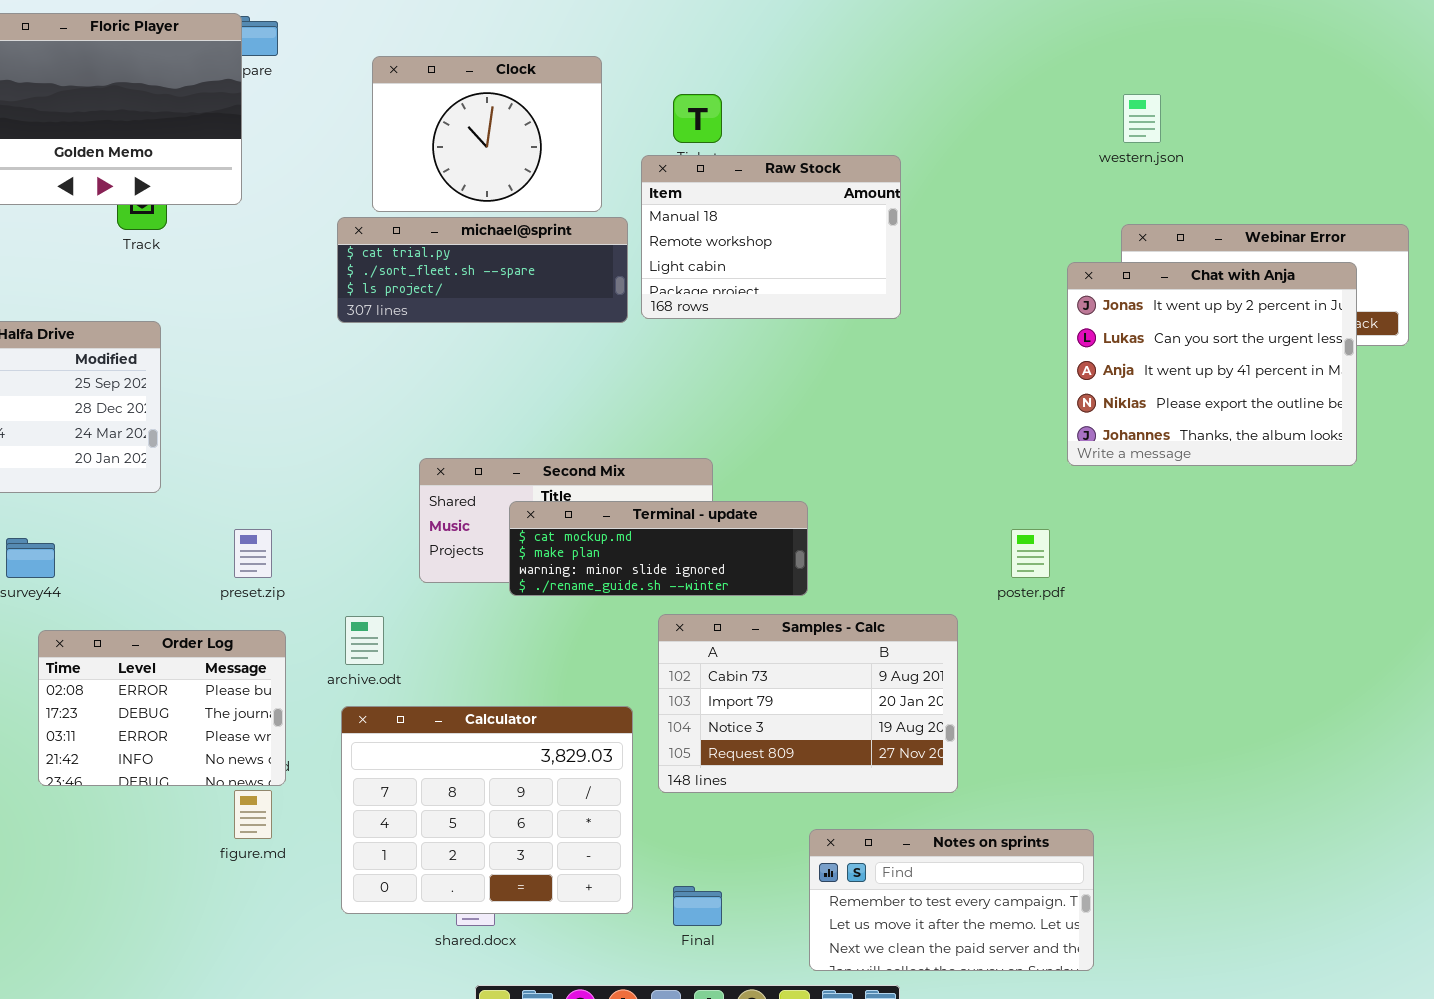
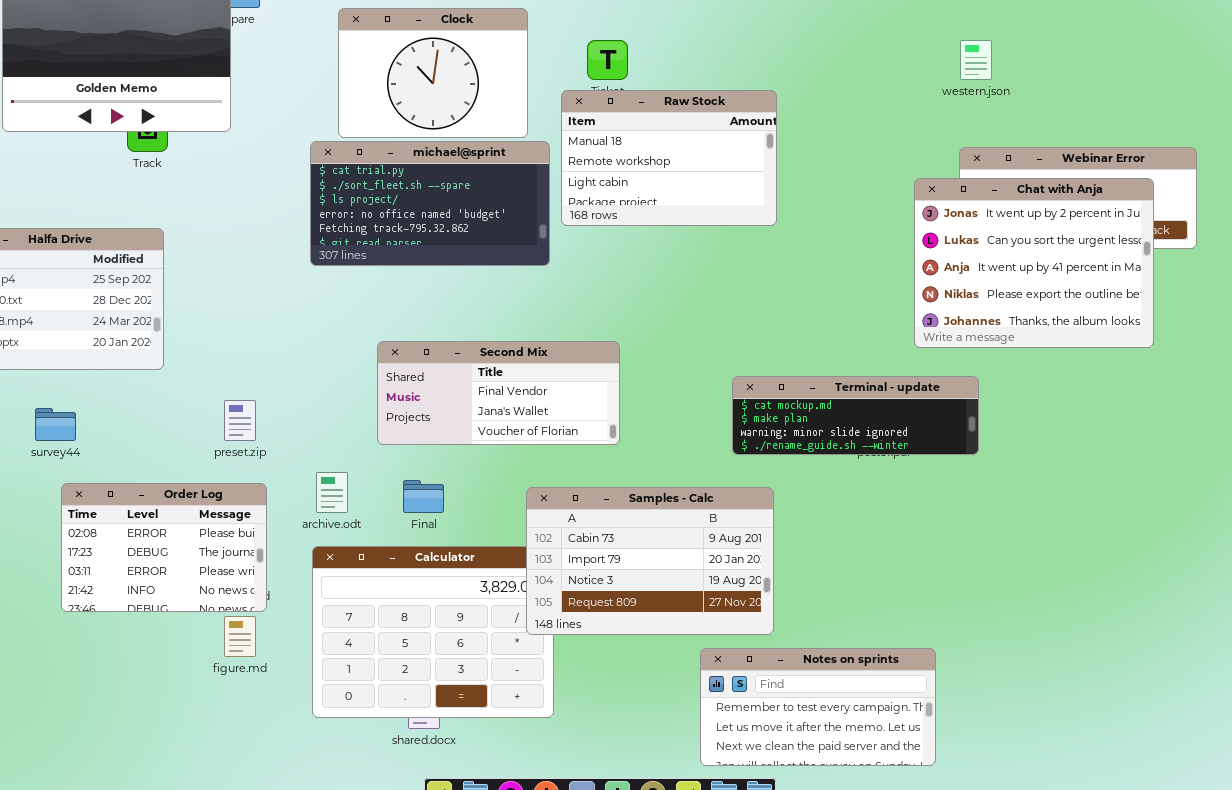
michael@sprint: [337,217,628,323] -> [310,141,550,266], resized
Terminal - update: [509,501,808,596] -> [732,376,979,455], moved
Samples - Calc: [658,614,958,793] -> [526,487,774,635], moved
Final: [673,886,722,926] -> [403,480,444,513], moved

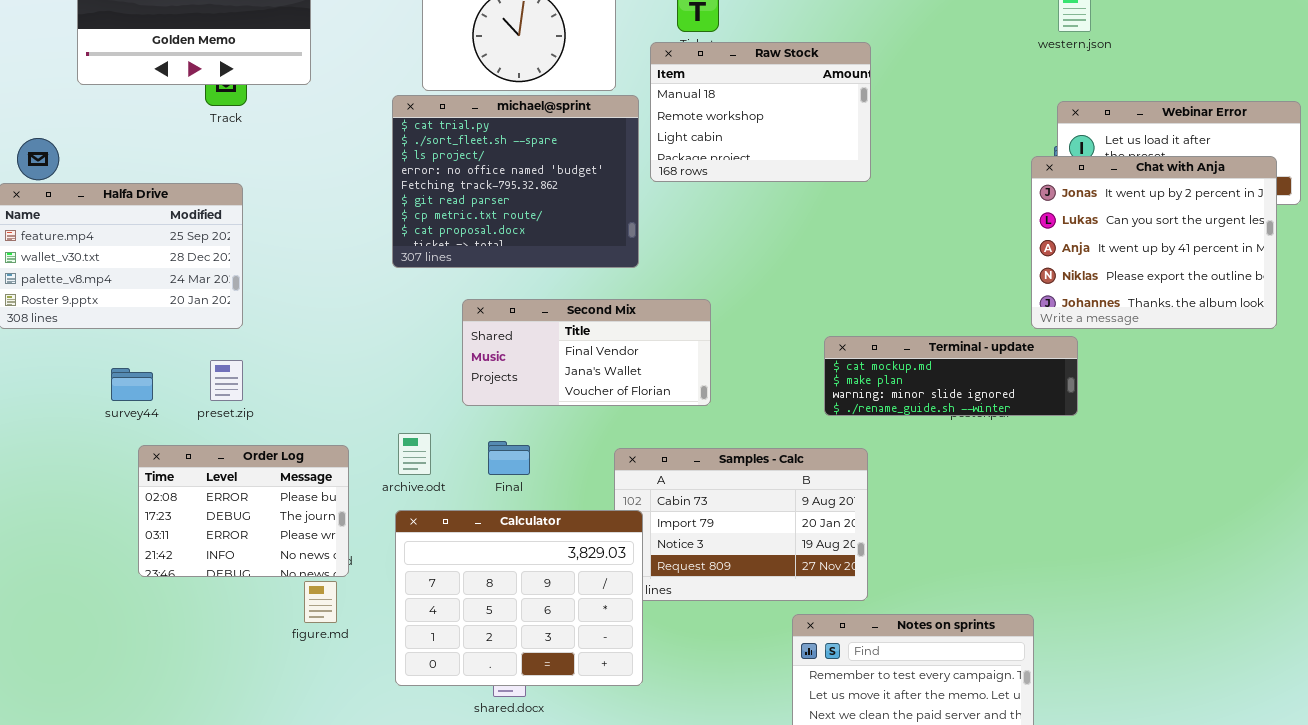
michael@sprint: [310,141,550,266] -> [392,95,639,268], resized
Chat with Anja: [914,178,1154,348] -> [1031,156,1277,329], moved
preset.zip: [224,400,256,441] -> [210,360,243,401], moved
Calculator: [312,546,554,718] -> [395,510,643,686], raised

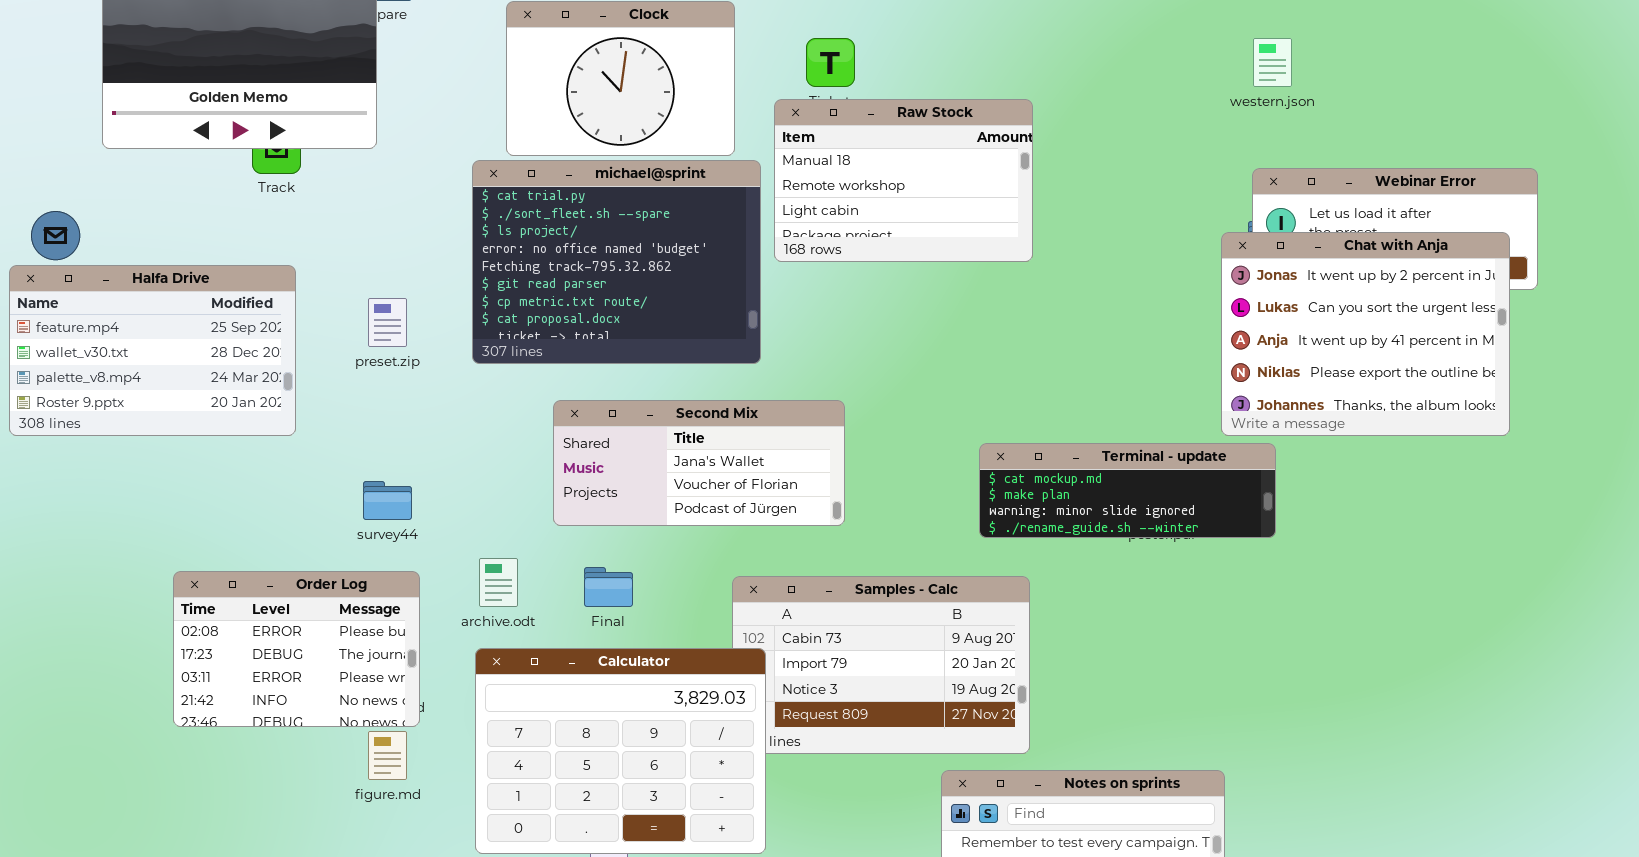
Second Mix: [462,299,711,406] -> [553,400,845,526], scrolled down 1 row
preset.zip: [210,360,243,401] -> [368,298,407,347], moved
survey44: [111,368,153,401] -> [363,481,412,520], moved

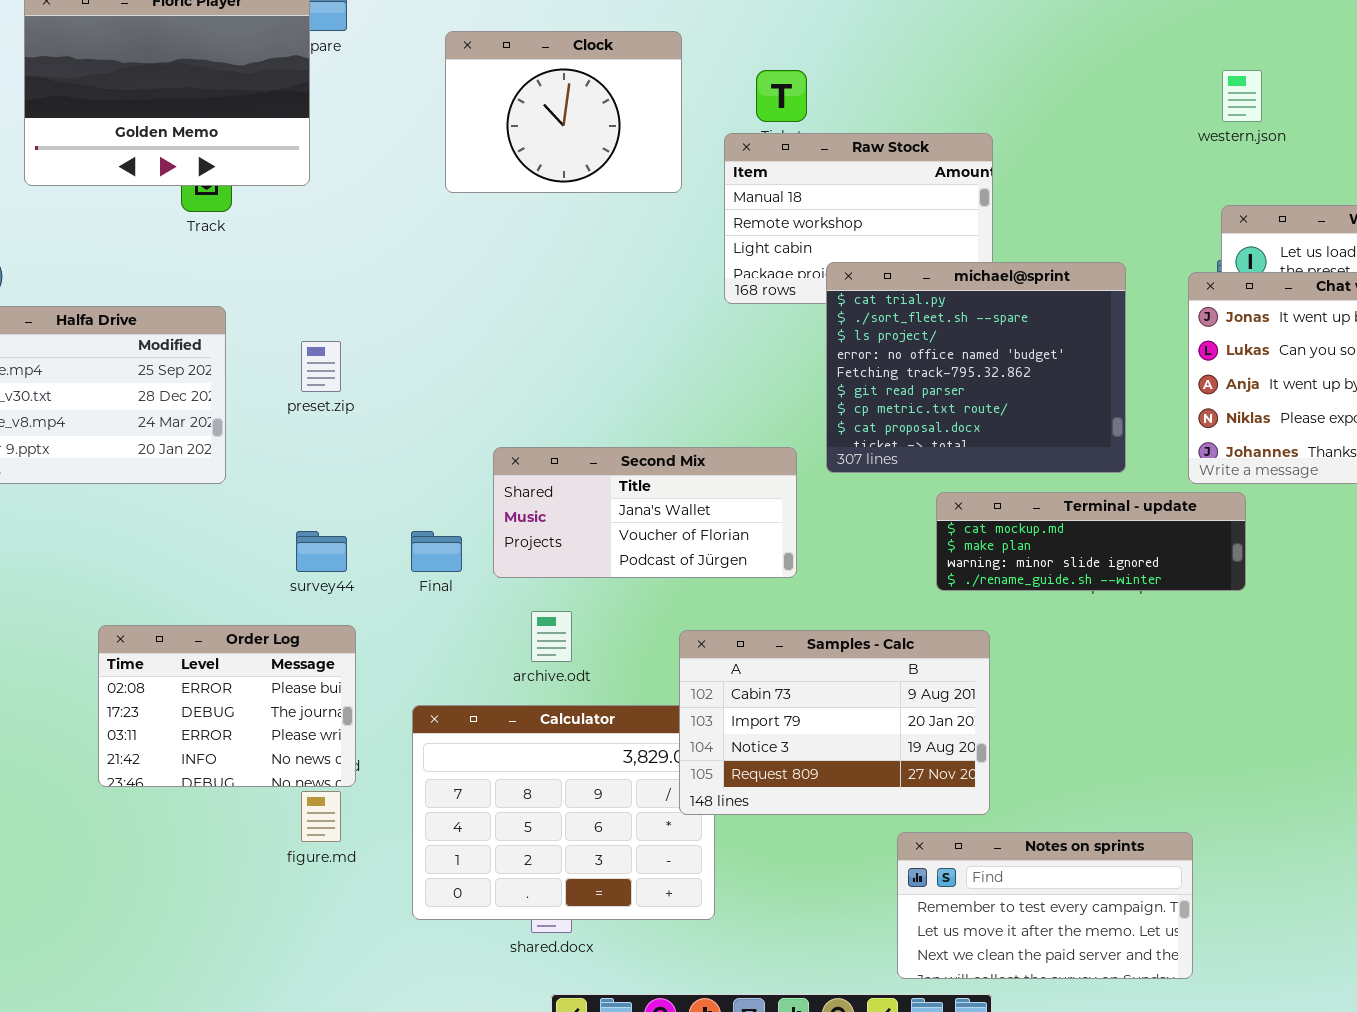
michael@sprint: [472,160,761,364] -> [826,262,1126,473], moved
archive.odt: [479,558,518,607] -> [531,611,572,662], moved
Final: [584,567,633,607] -> [411,531,462,572], moved
Samples - Calc: [732,576,1030,754] -> [679,630,990,815], raised

